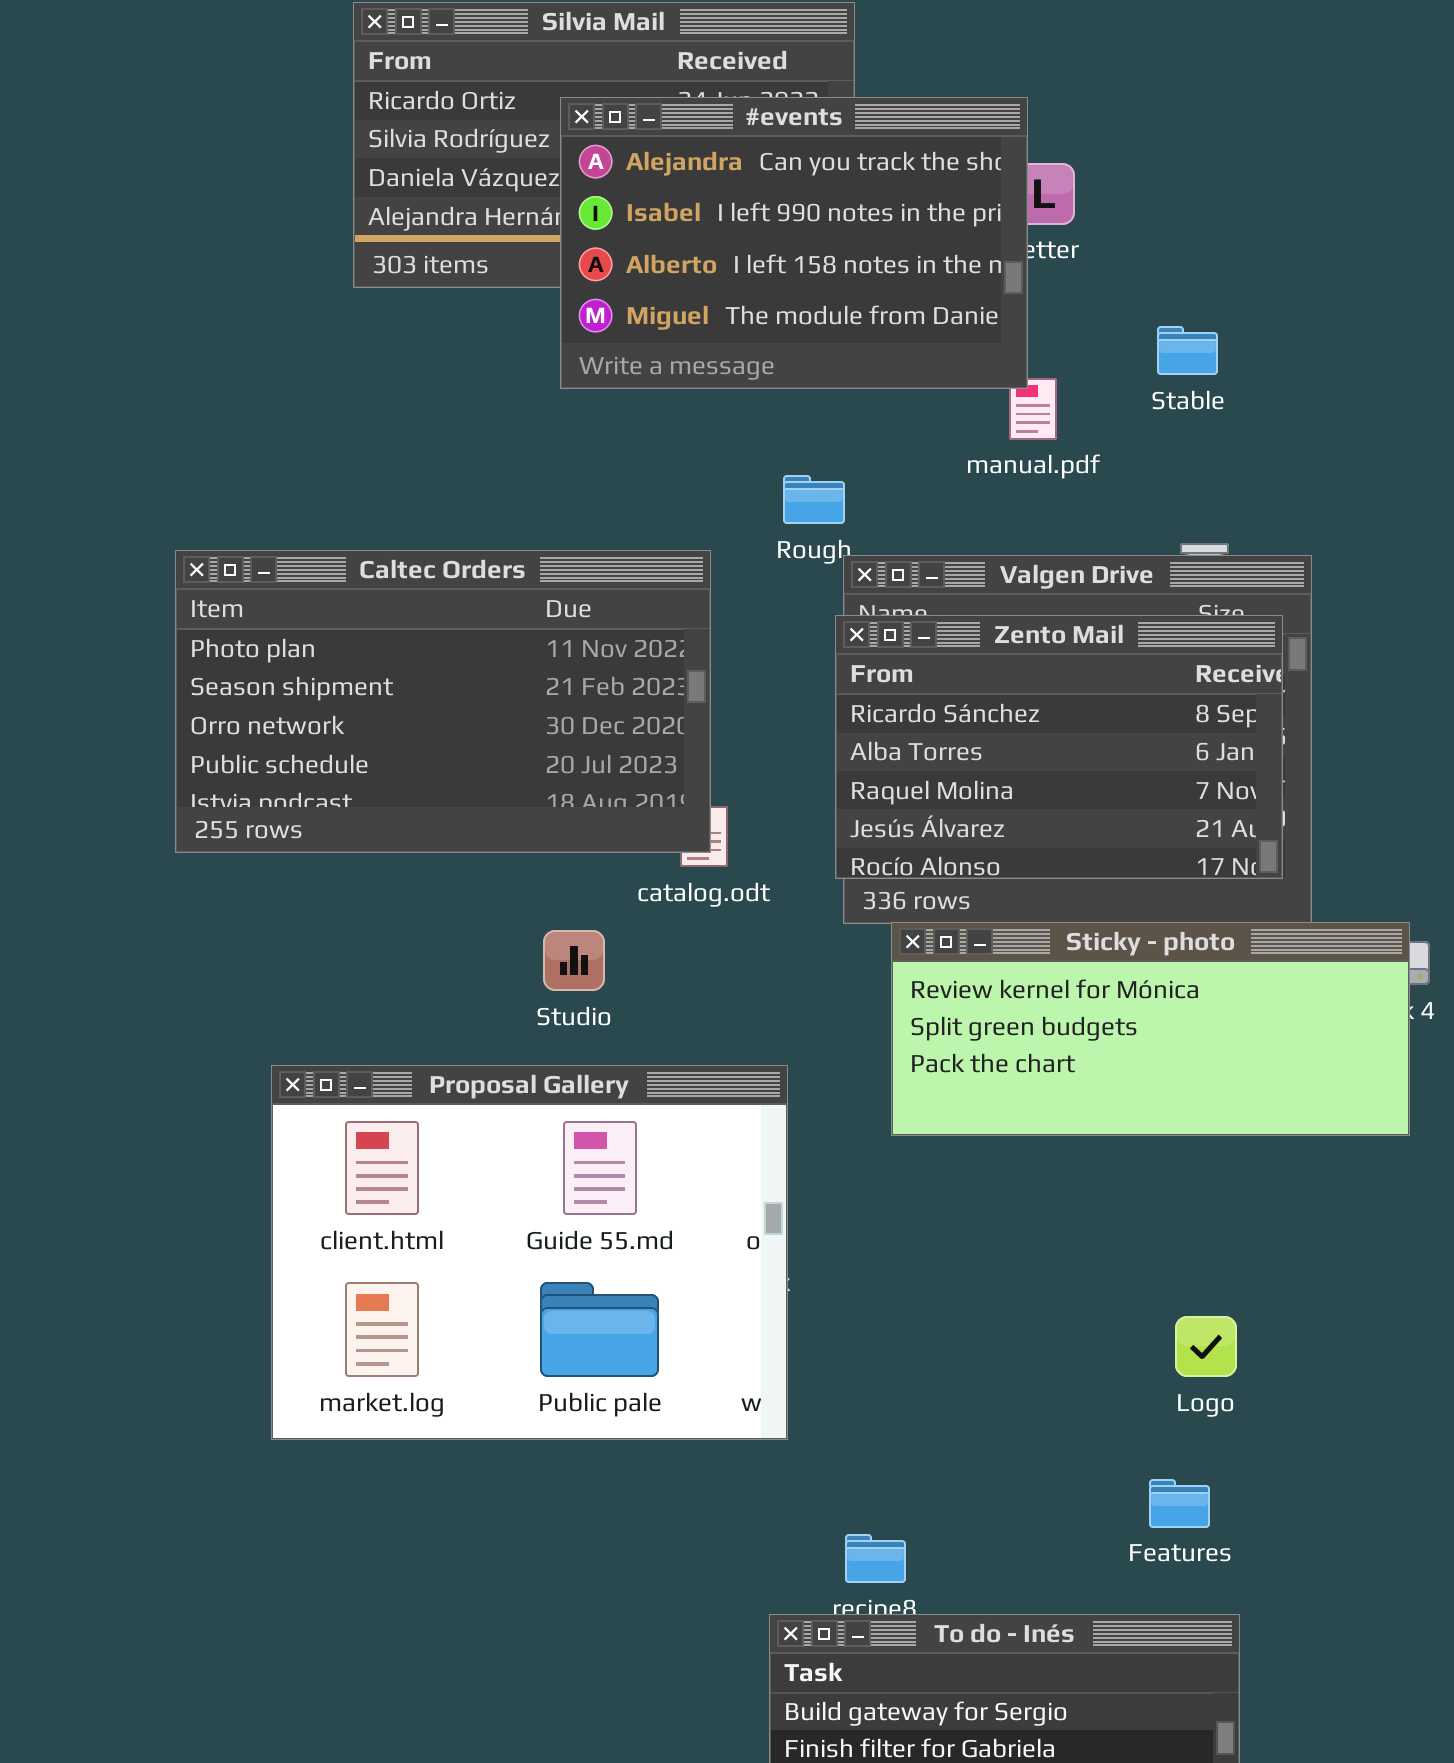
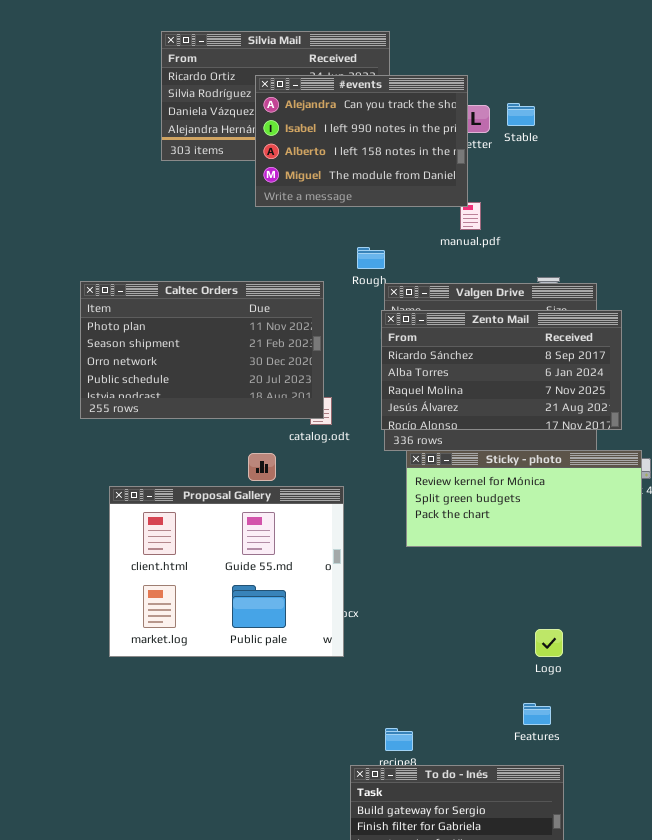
Stable: [1157,326,1218,375] -> [507,103,535,126], moved
Zento Mail: [835,615,1283,879] -> [381,310,622,430], resized
Proposal Gallery: [271,1065,788,1440] -> [109,486,344,657], moved

